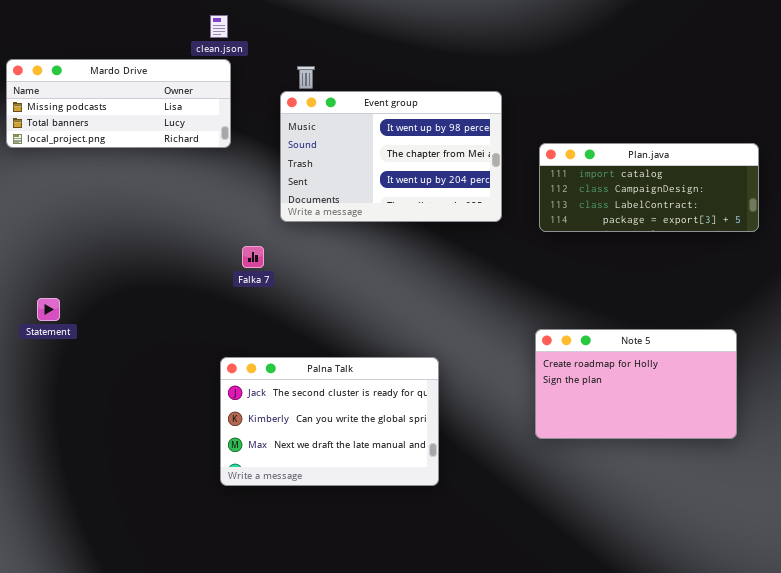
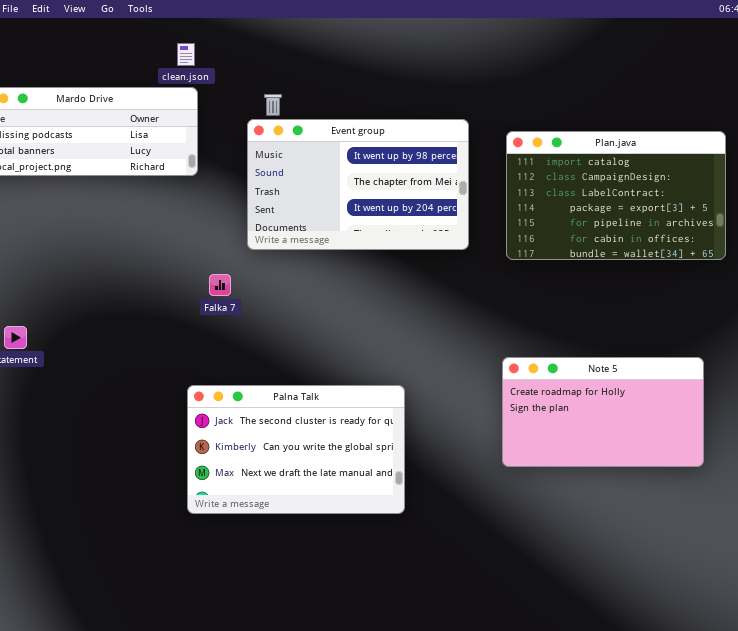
Plan.java: [539,143,759,232] -> [506,131,726,260], resized

